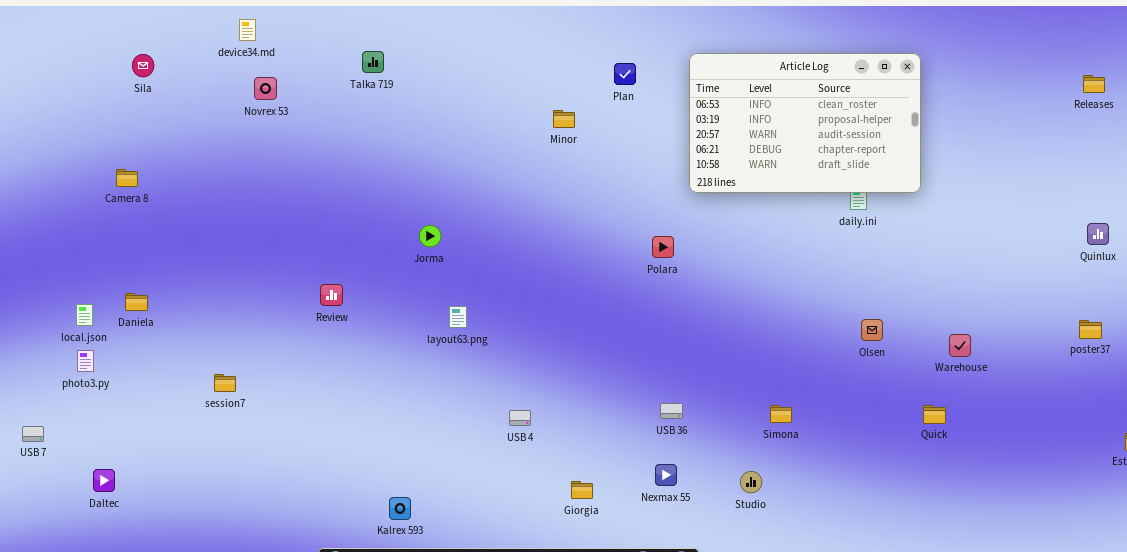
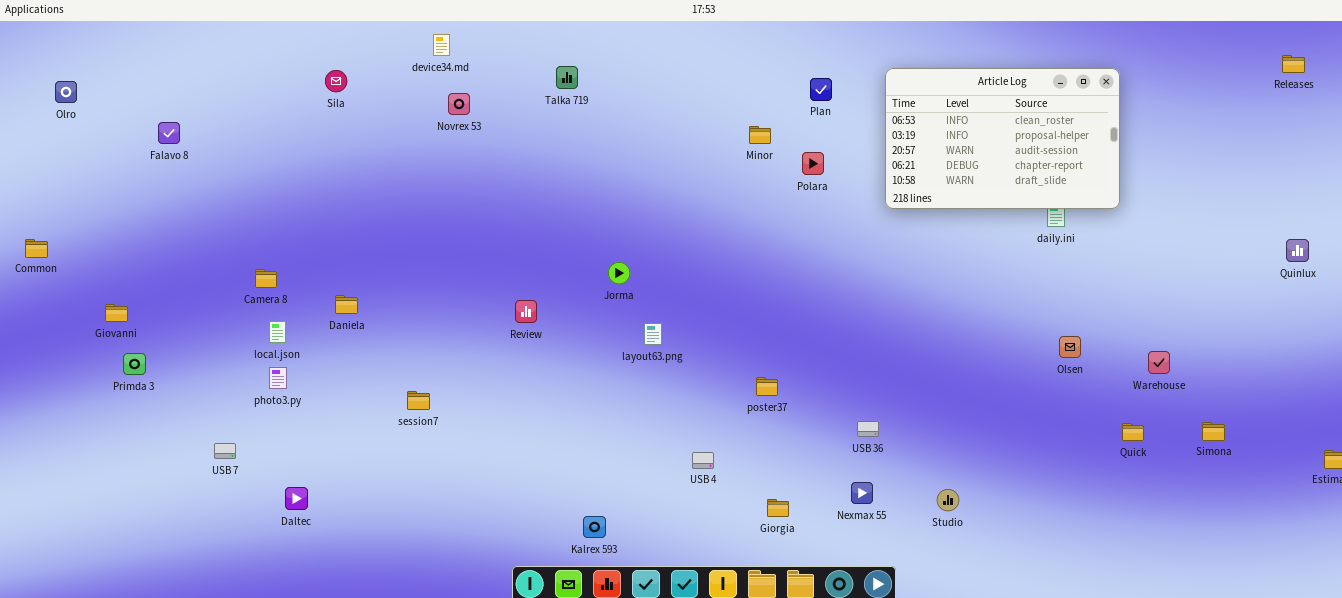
Releases: [1083,75,1105,93] -> [1282,55,1305,73], moved
Camera 8: [116,169,138,187] -> [255,269,277,288], moved
Jorma: [419,225,441,247] -> [608,262,630,284], moved
Polara: [652,236,674,258] -> [802,152,824,175], moved
Daniela: [125,293,148,311] -> [335,295,358,314], moved
poster37: [1079,320,1102,339] -> [756,377,778,396], moved
Simona: [770,405,792,423] -> [1202,422,1225,441], moved
USB 4: [509,410,531,426] -> [692,452,714,469], moved

